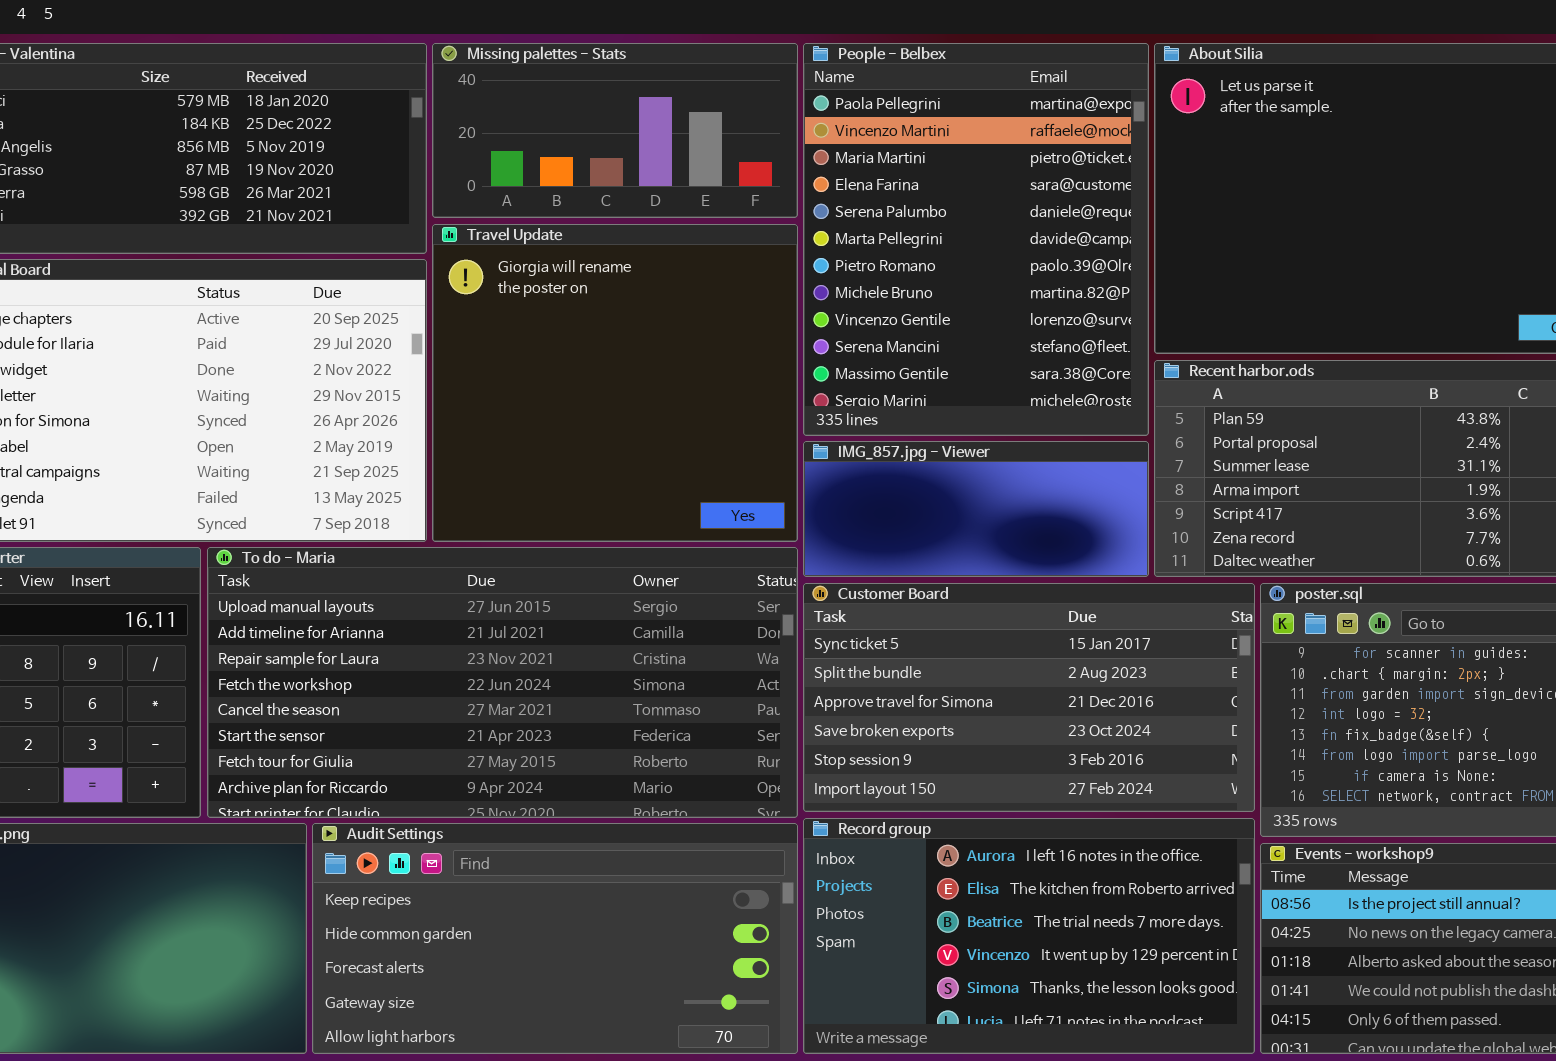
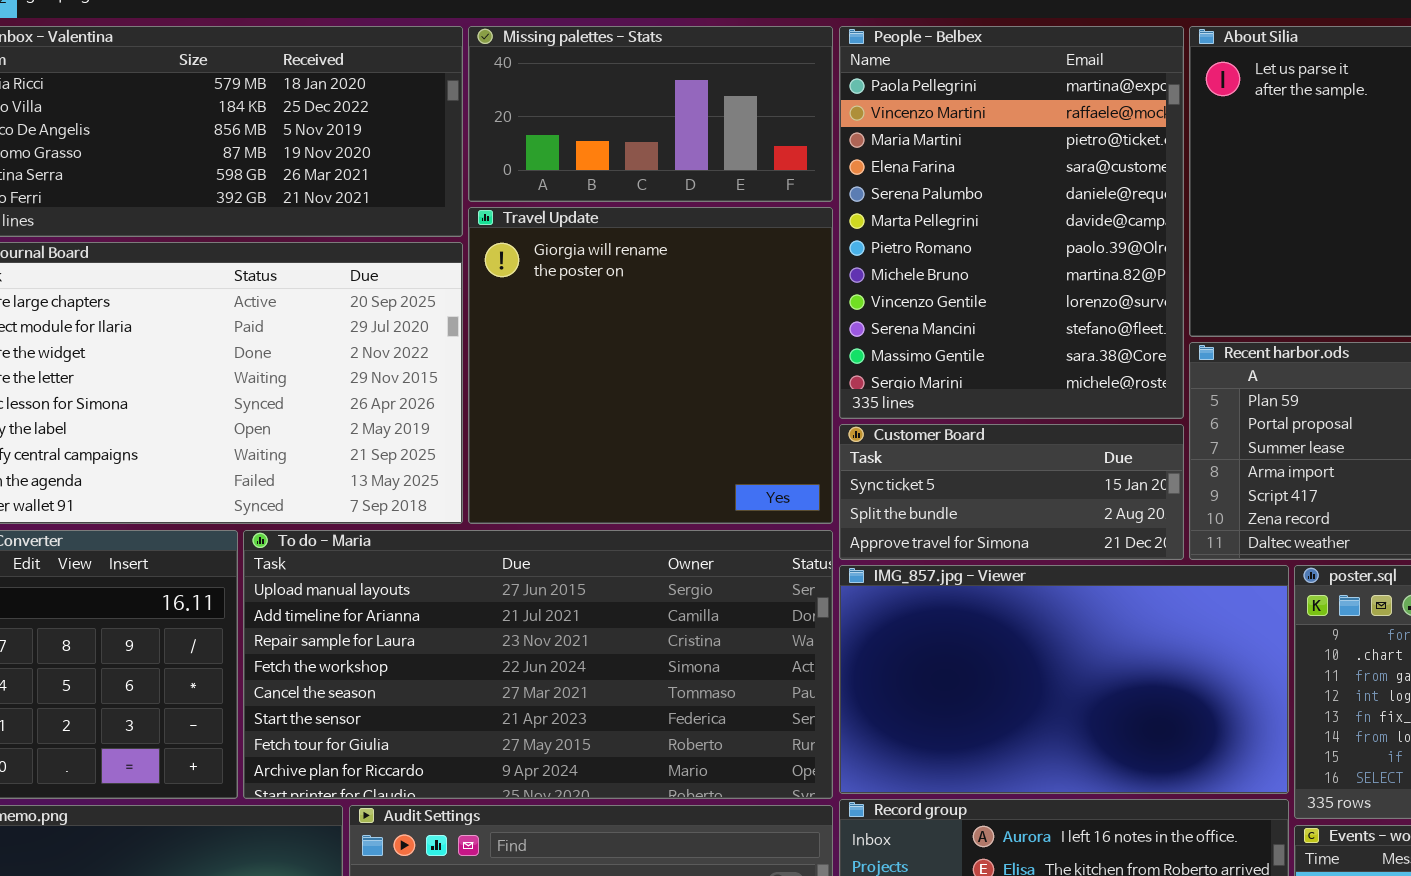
IMG_857.jpg - Viewer: [803,441,1149,577] -> [839,565,1289,794], moved, resized
Customer Board: [803,583,1255,812] -> [839,424,1184,560], moved, resized

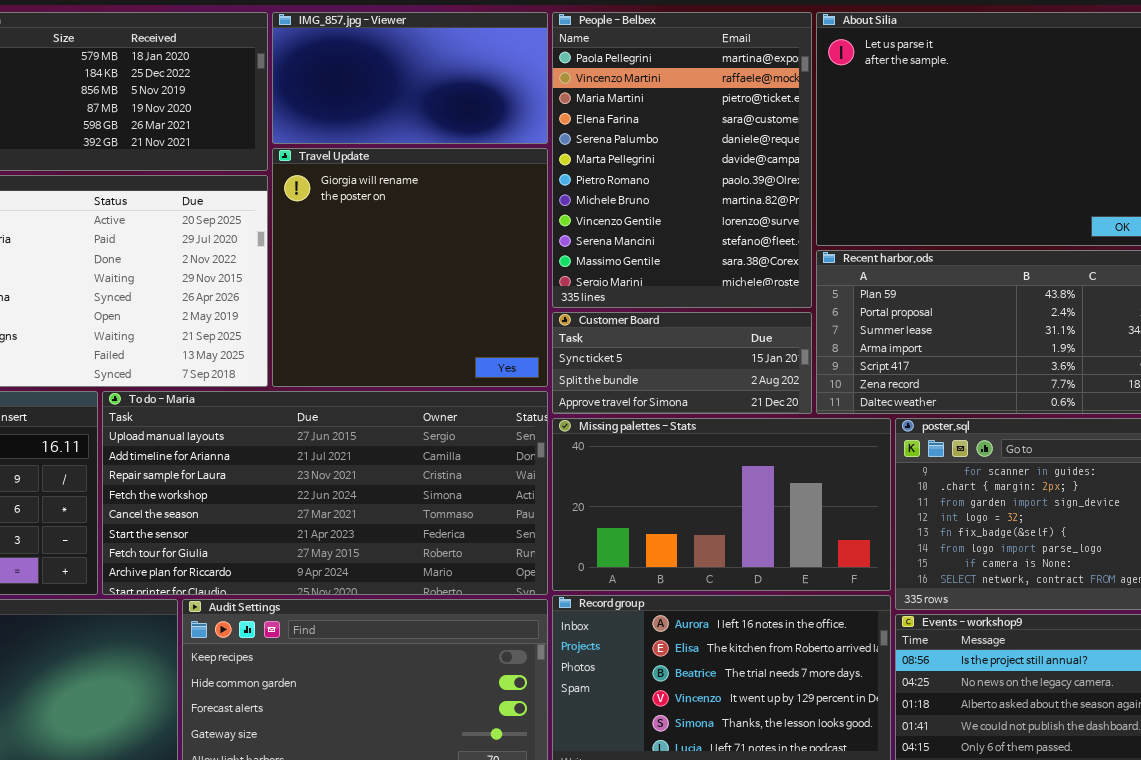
Missing palettes - Stats: [468,26,833,202] -> [552,418,891,591], moved, resized
IMG_857.jpg - Viewer: [839,565,1289,794] -> [272,12,548,144], moved, resized

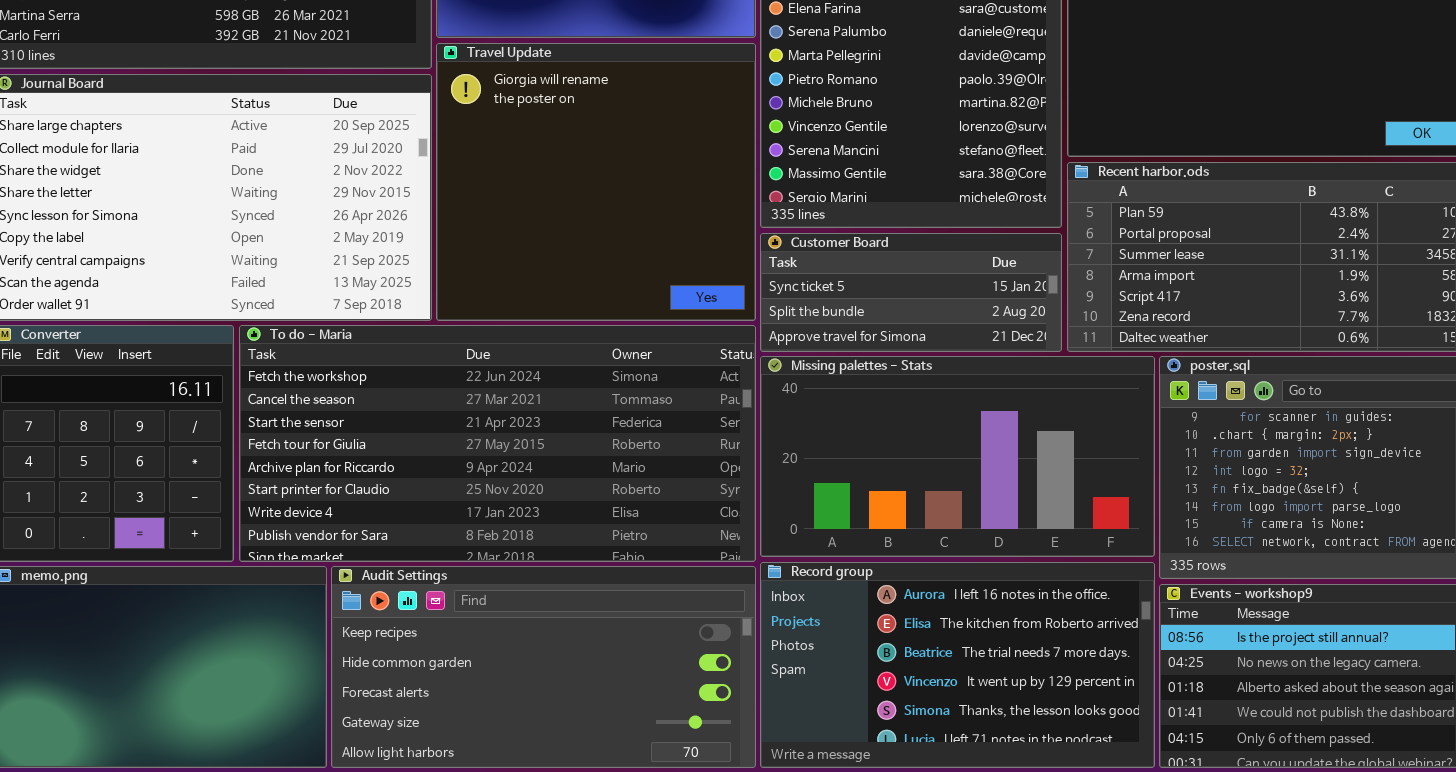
To do - Maria: [102,391,548,595] -> [239,325,756,562], scrolled down 3 rows

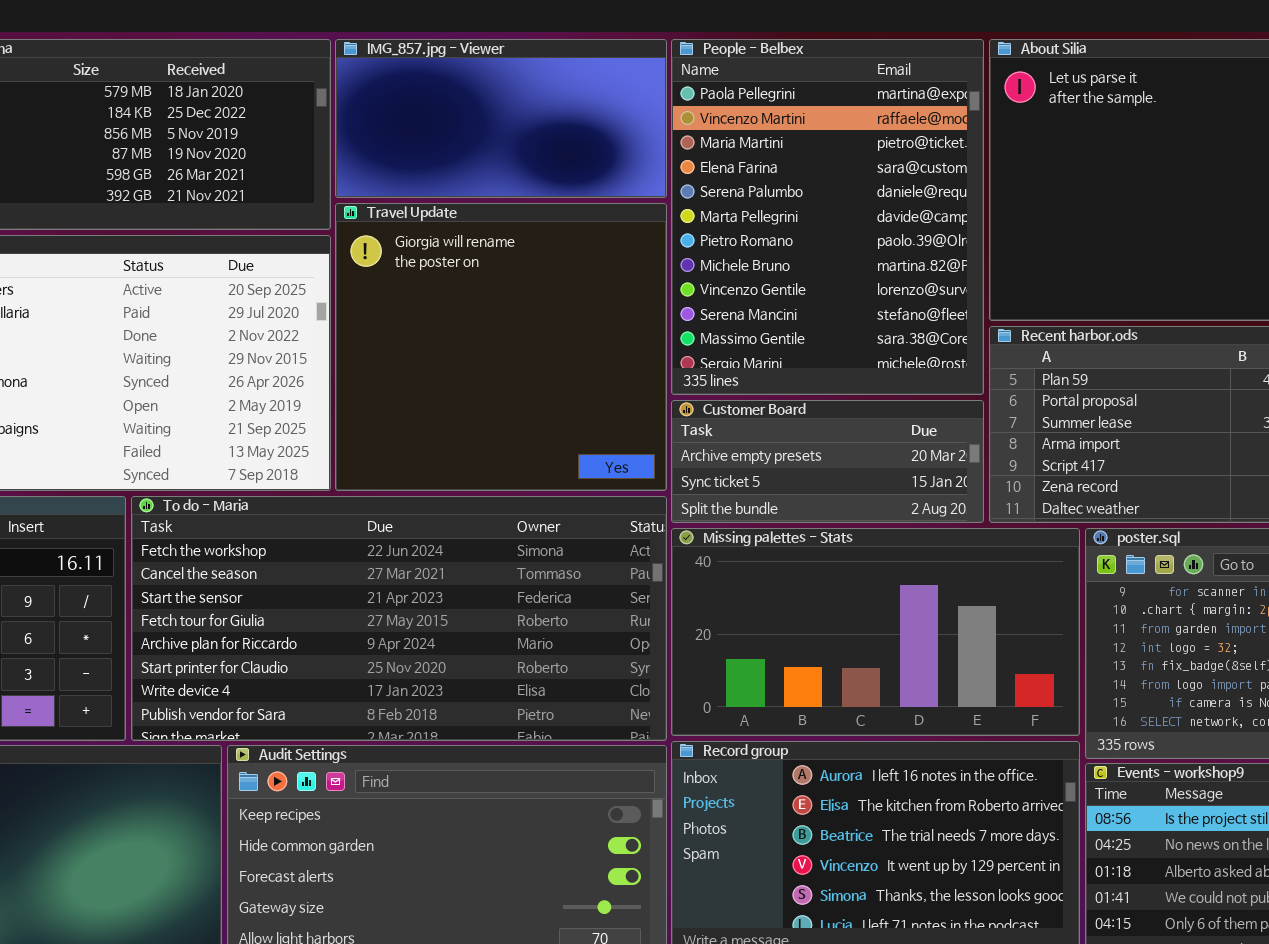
Customer Board: [760,233,1062,352] -> [671,400,984,523], scrolled up 1 row

